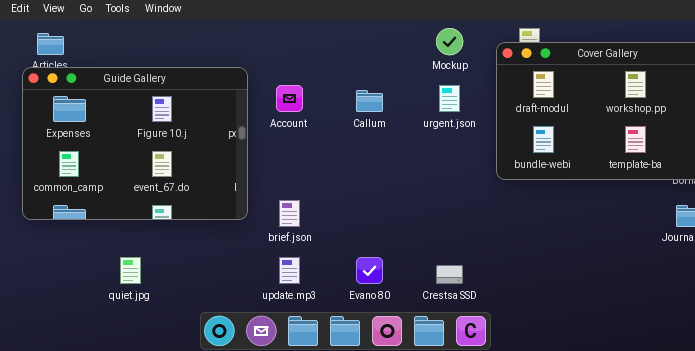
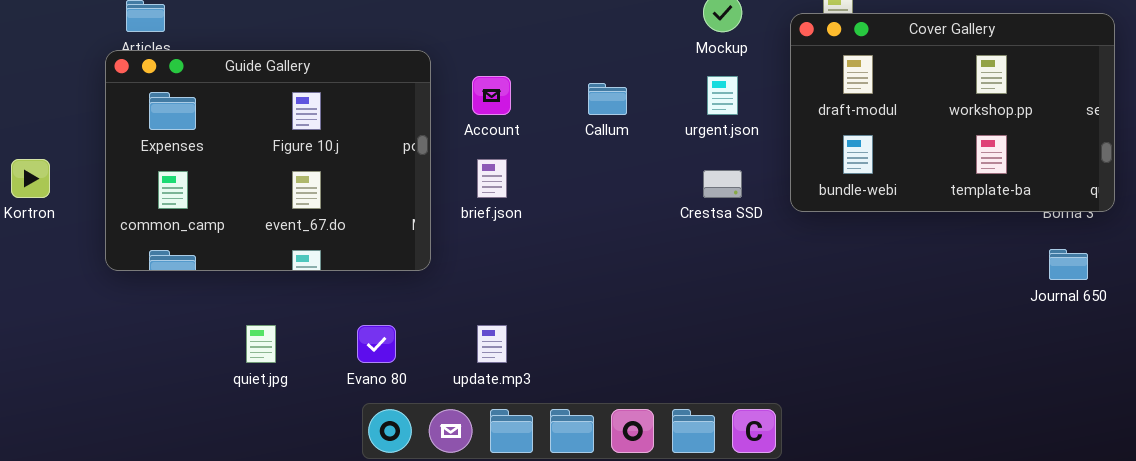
brief.json: [279,200,300,227] -> [477,159,507,198], moved
Evano 80: [356,257,383,284] -> [357,325,396,363], moved
Crestsa SSD: [436,265,463,284] -> [703,170,742,198], moved

